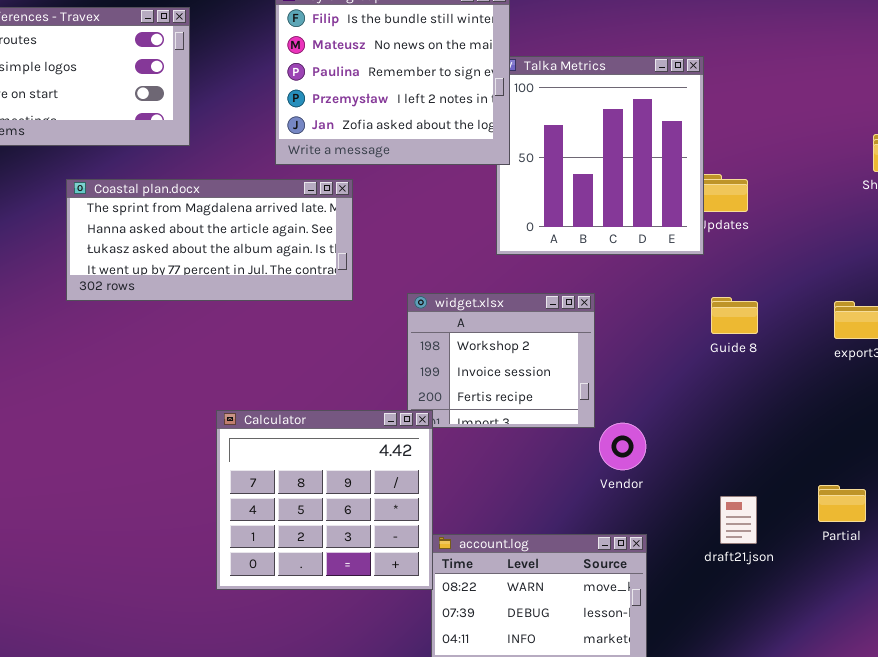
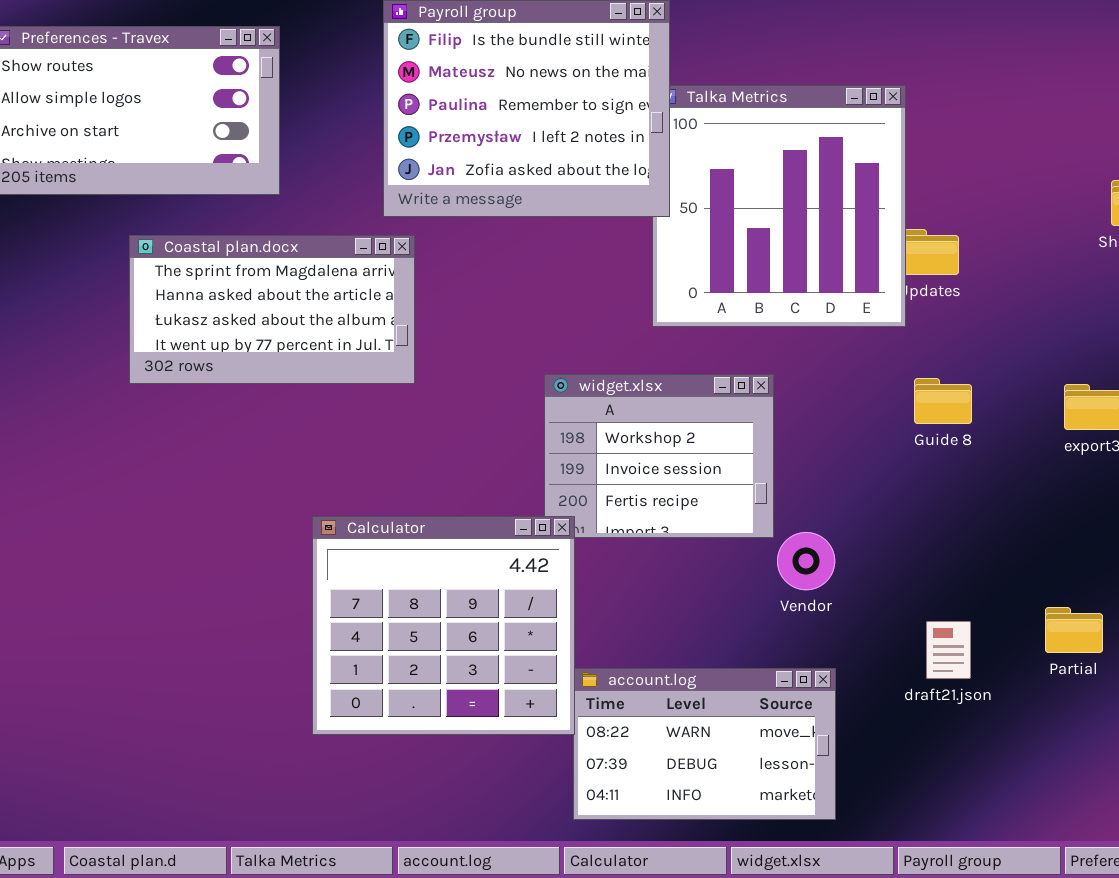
Coastal plan.docx: [66,179,353,301] -> [129,235,415,384], resized

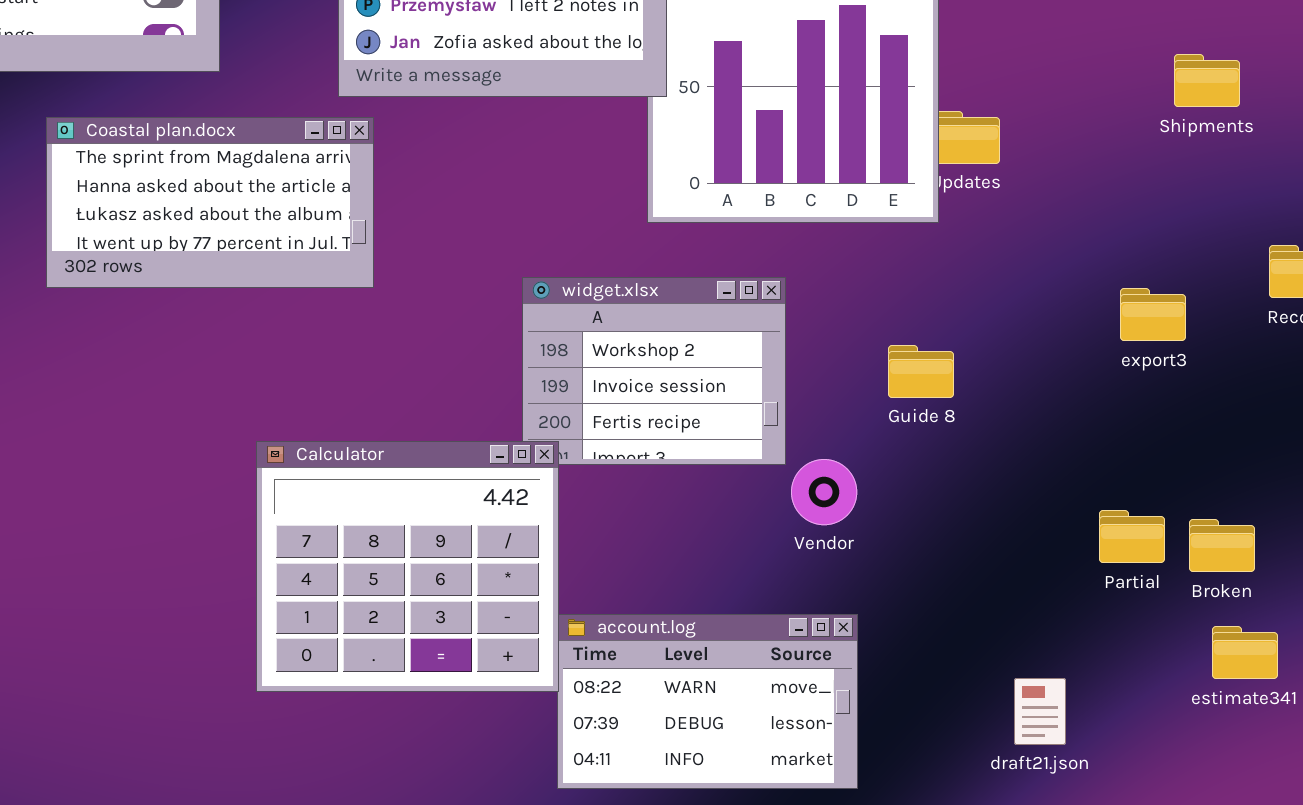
Guide 8: [914,378,972,424] -> [888,345,954,398], moved
Partial: [1045,607,1103,653] -> [1099,510,1165,563], moved
draft21.json: [926,621,971,679] -> [1014,678,1066,745], moved

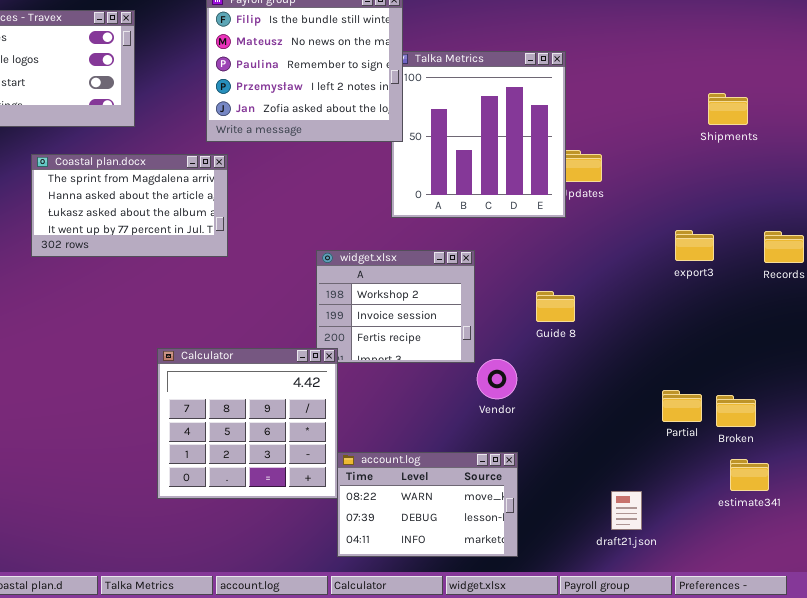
Shipments: [1174,54,1240,107] -> [708,93,748,125], moved
export3: [1120,288,1186,341] -> [675,230,714,261], moved

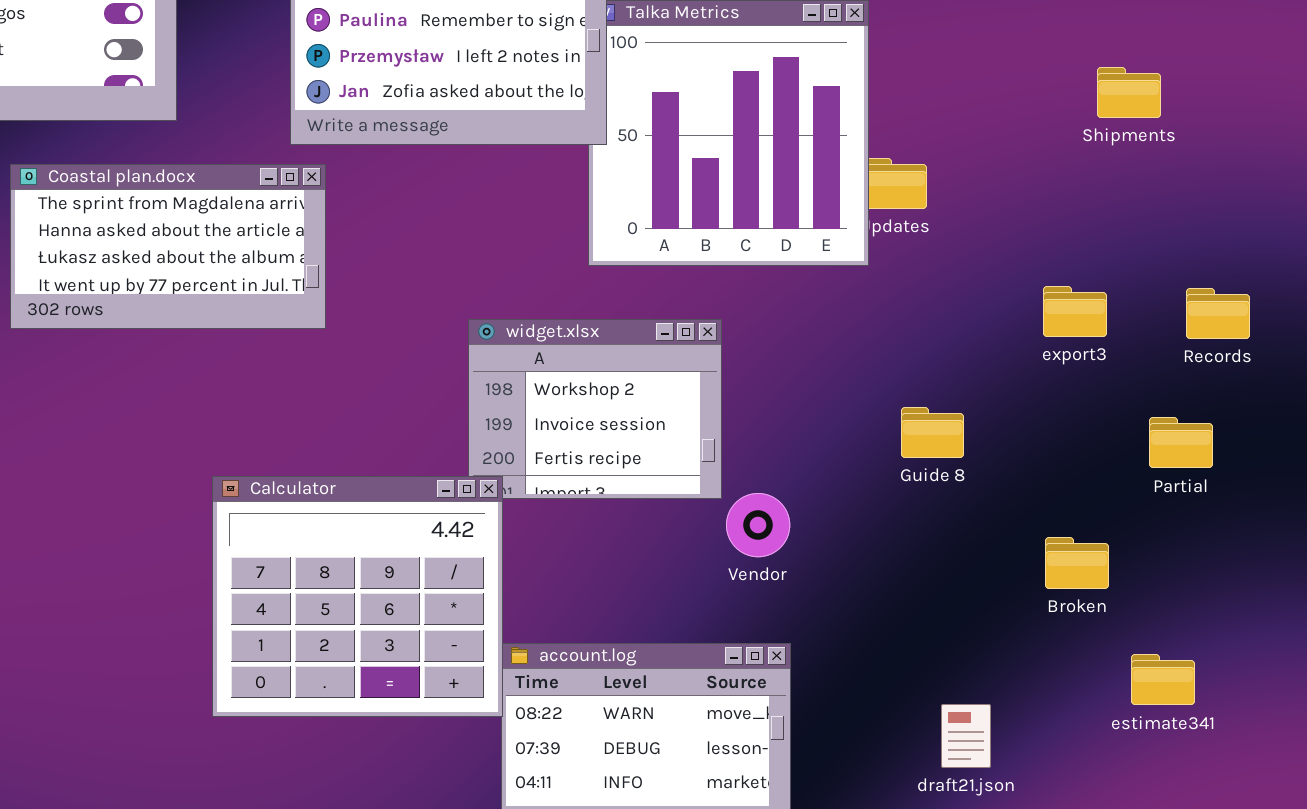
Guide 8: [536,291,575,322] -> [901,407,964,458], moved
Partial: [662,390,702,422] -> [1149,417,1213,468], moved
Broken: [716,395,756,427] -> [1045,537,1109,589], moved

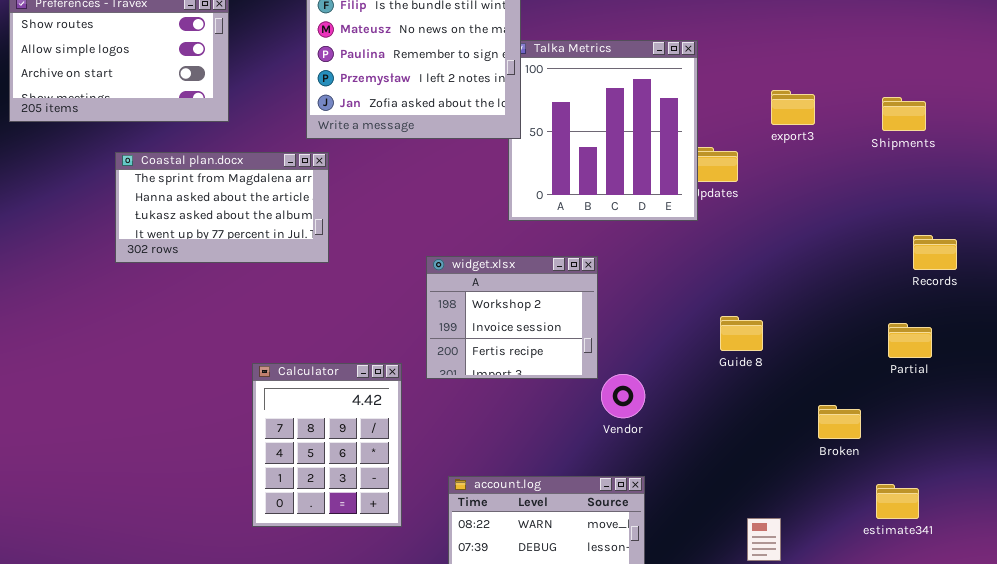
Shipments: [1097,67,1161,118] -> [882,97,926,131], moved
export3: [1043,286,1107,337] -> [771,90,815,125], moved
Calculator: [212,476,503,717] -> [252,363,402,527], resized

